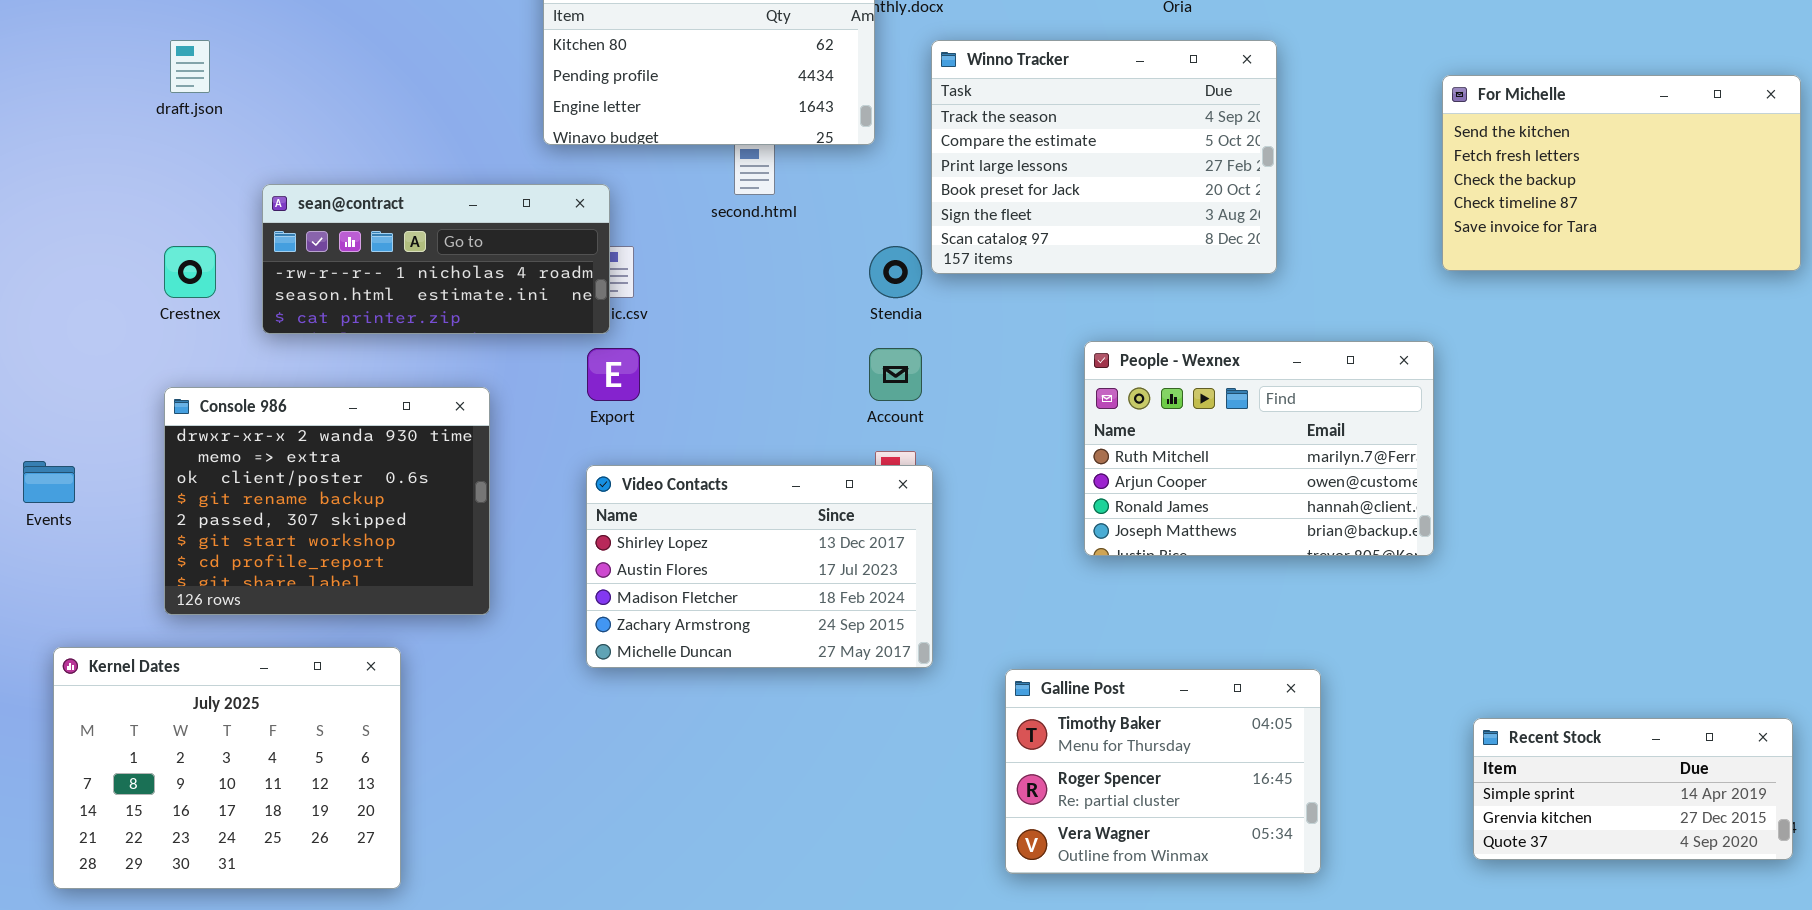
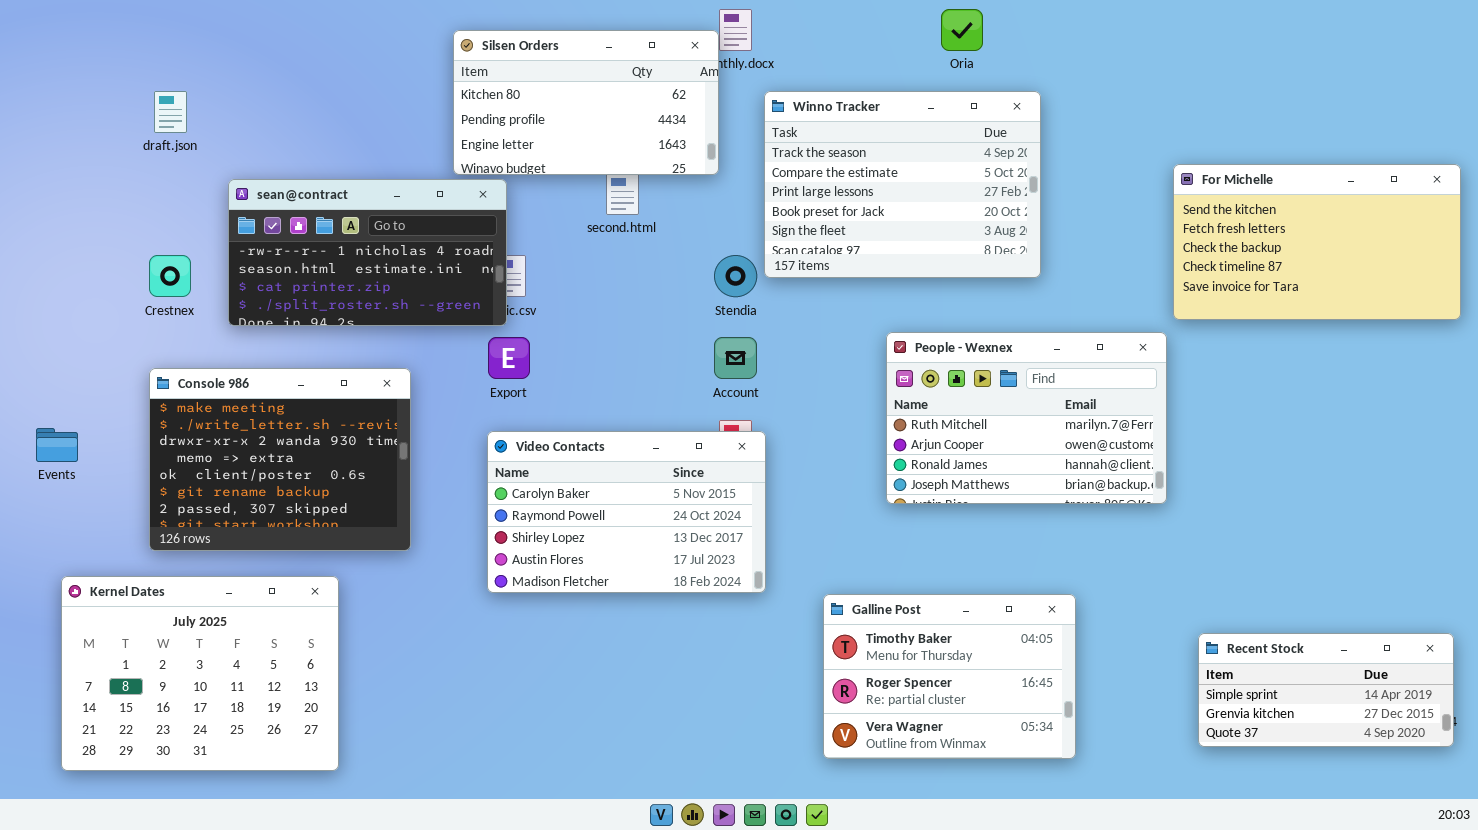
For Michelle: [1442,75,1801,271] -> [1173,164,1461,320], moved
sean@contract: [262,184,610,334] -> [228,179,507,326], resized
Console 986: [164,387,490,615] -> [149,368,411,551], scrolled up 2 rows
Video Contacts: [586,465,933,668] -> [487,431,766,593], scrolled up 2 rows

